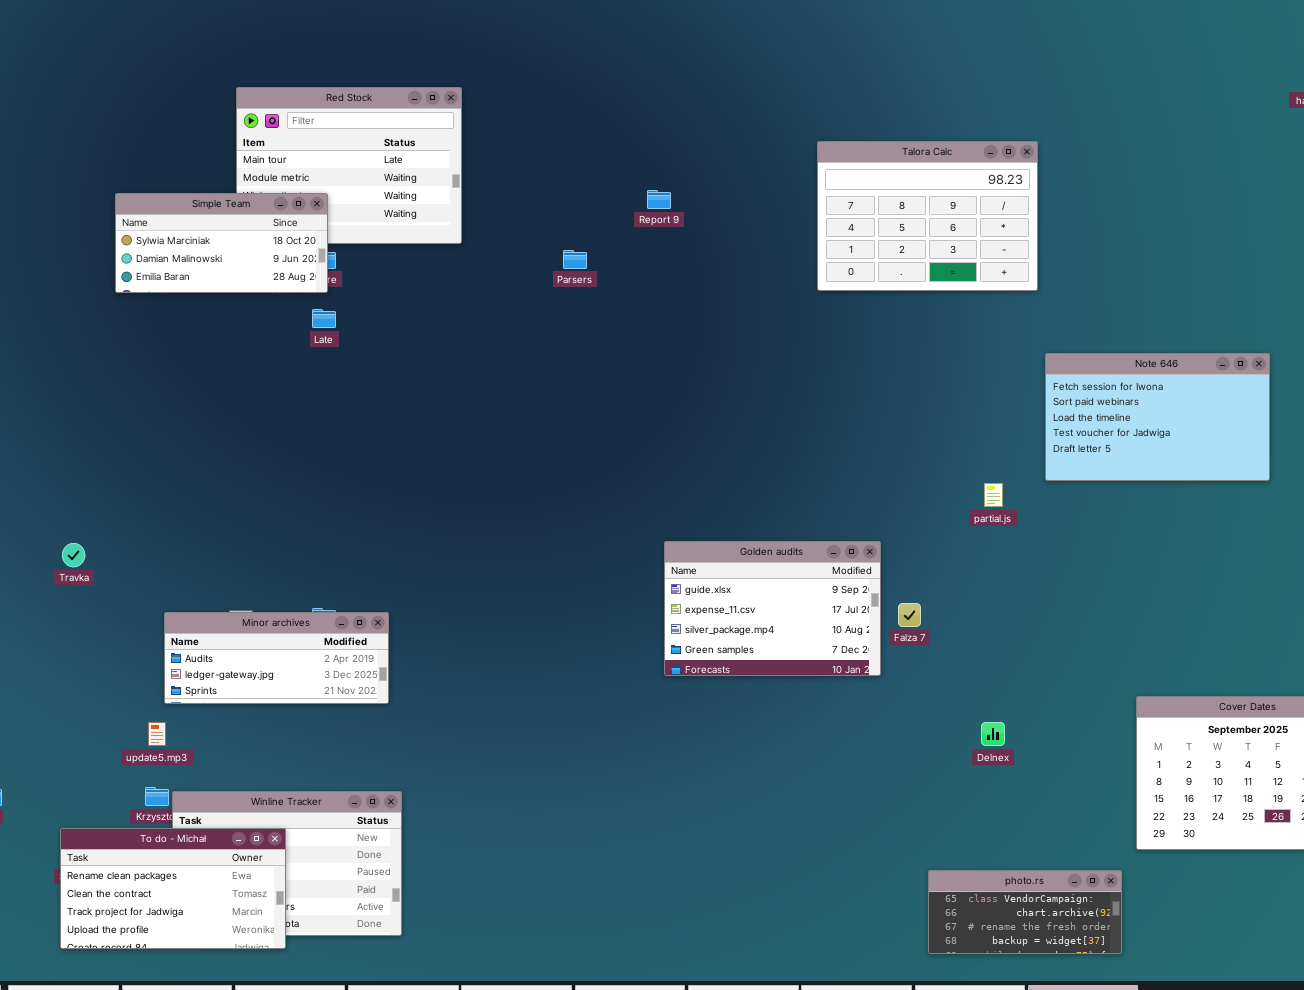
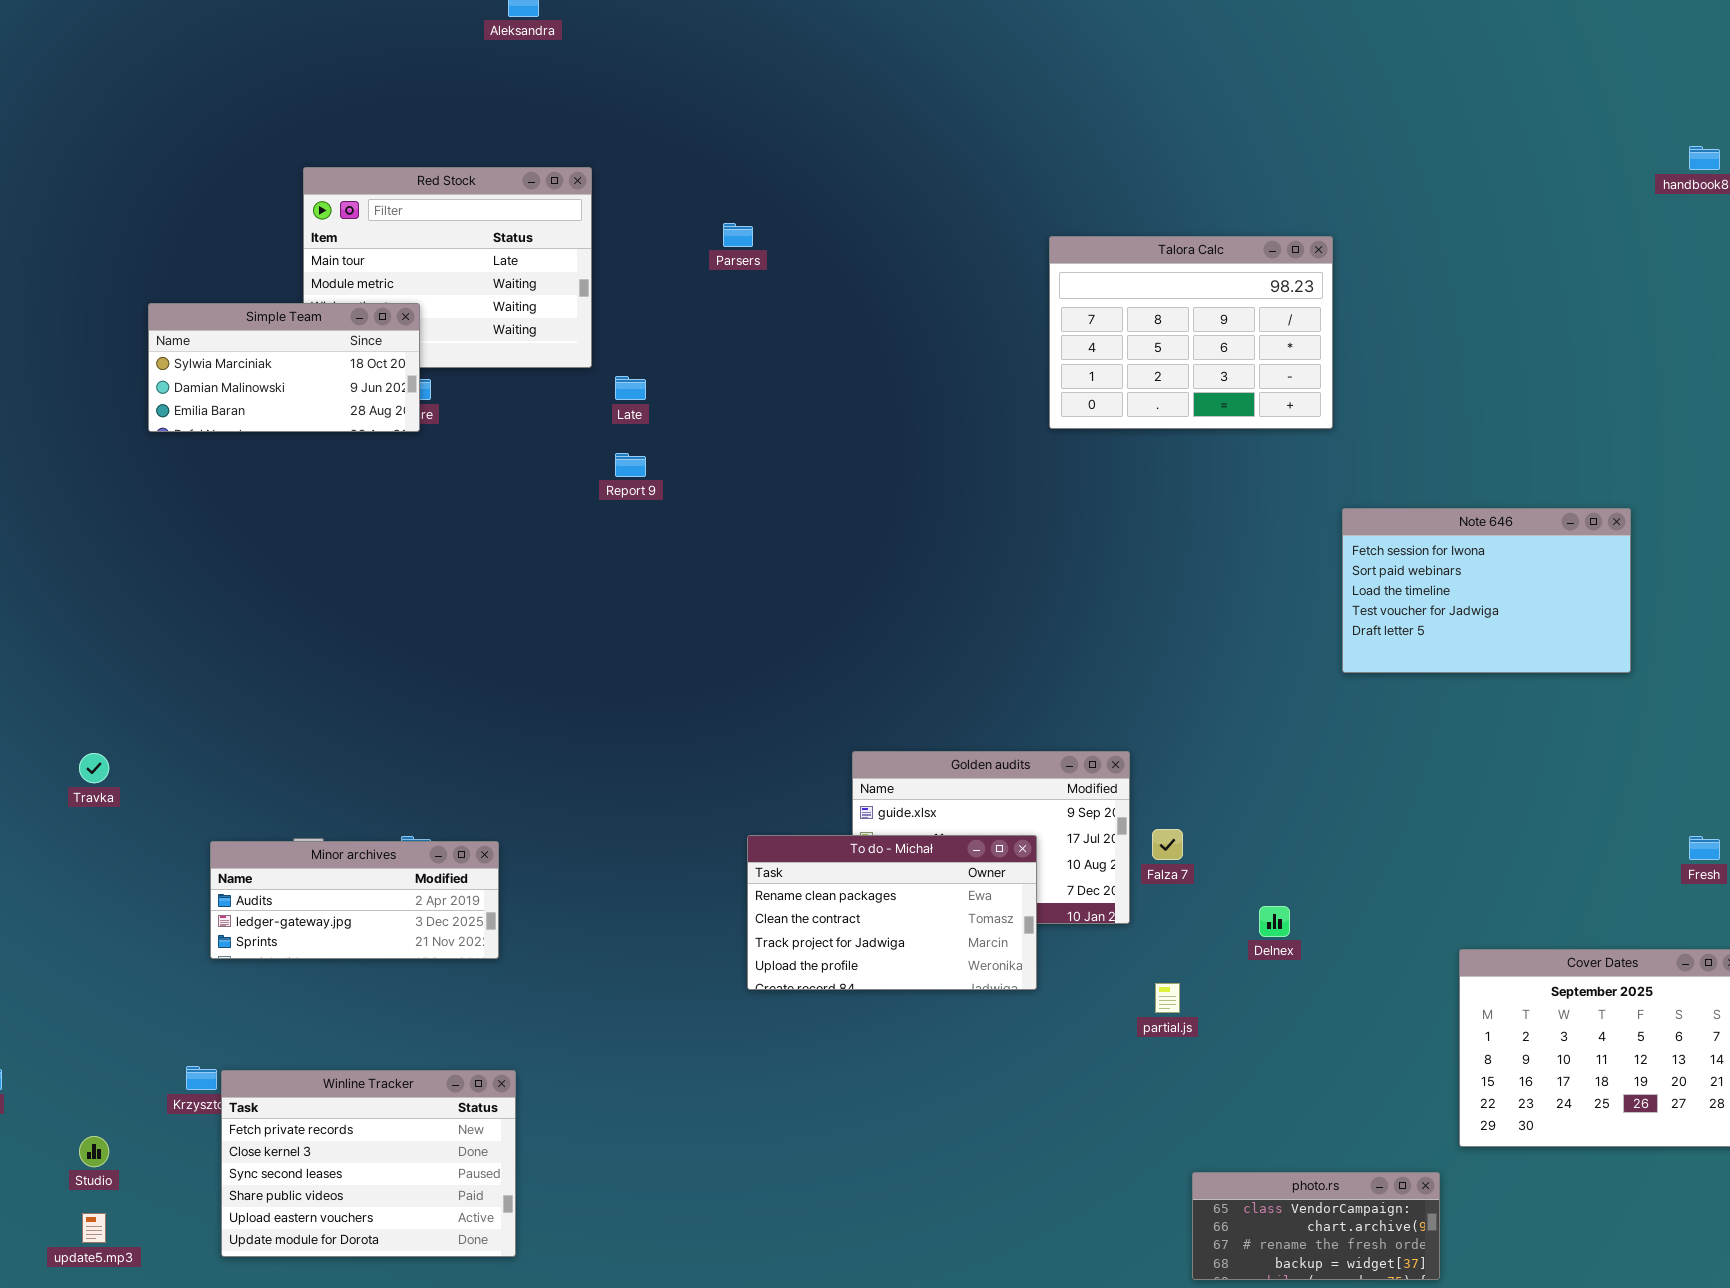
Report 9: [647,190,671,209] -> [615,453,646,477], moved
Parsers: [563,250,587,269] -> [723,223,753,247], moved
Late: [312,309,336,328] -> [615,376,646,400], moved
partial.js: [984,483,1003,507] -> [1155,983,1180,1013], moved
update5.mp3: [148,722,166,746] -> [82,1213,106,1243], moved
Delnex: [981,722,1005,746] -> [1259,906,1290,937], moved
To do - Michał: [60,828,286,949] -> [747,835,1037,990], moved

